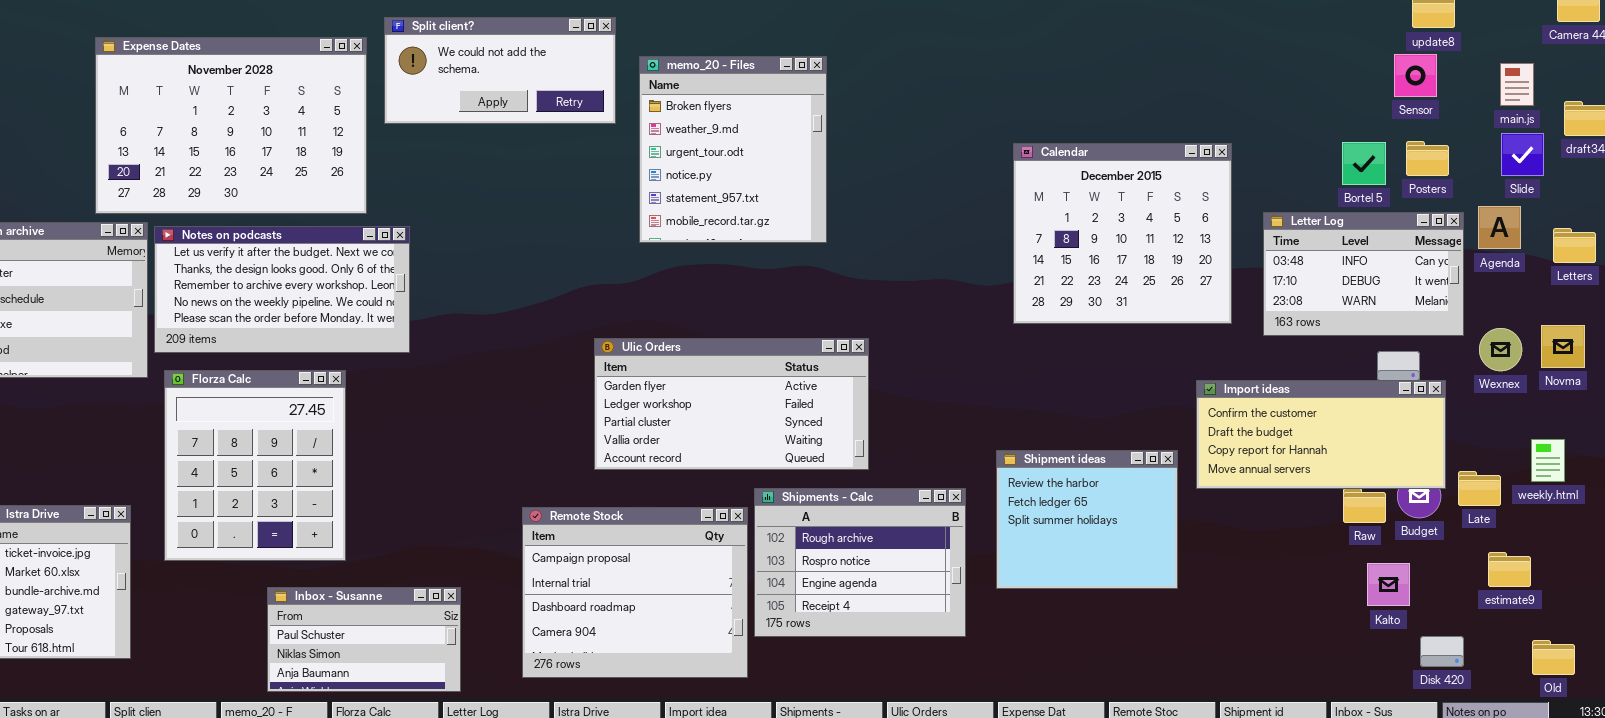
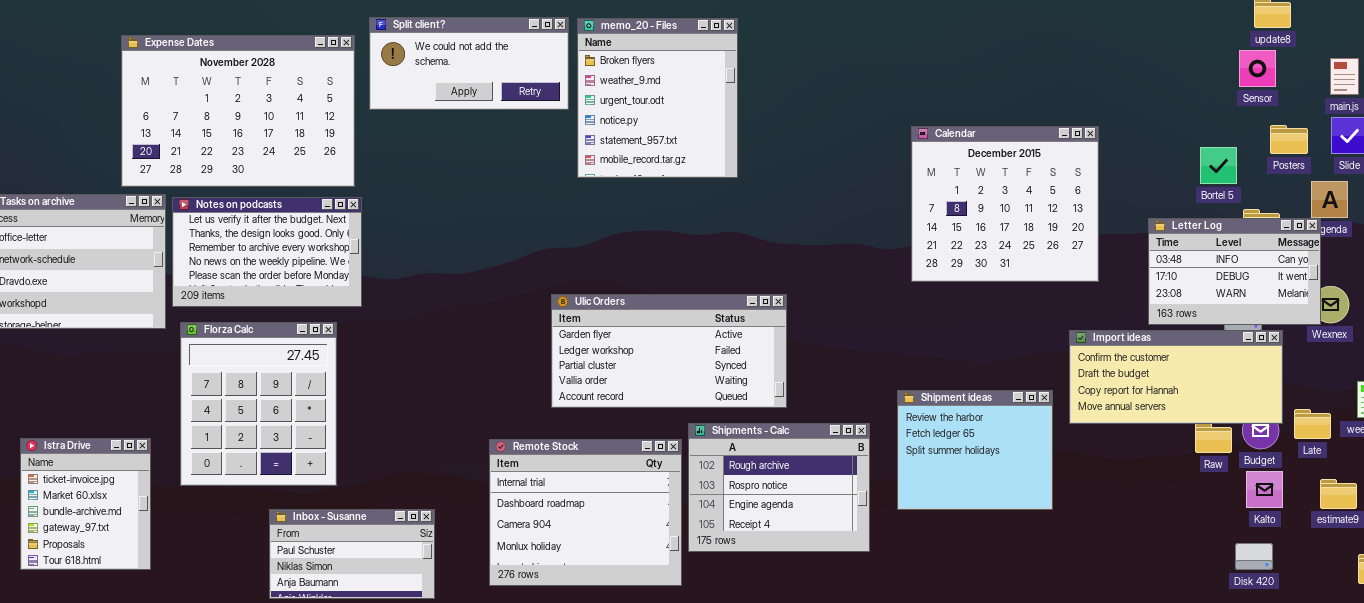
memo_20 - Files: [639,56,827,243] -> [577,18,738,178], moved
Posters: [1406,141,1449,176] -> [1270,125,1308,154], moved
Bortel 5: [1342,142,1386,185] -> [1200,147,1237,184], moved
Letter Log: [1263,212,1464,336] -> [1148,218,1321,325], moved
Notes on podcasts: [154,226,410,353] -> [172,197,362,307], resized
Remote Stock: [522,507,748,678] -> [489,439,682,586], scrolled down 1 row
Kalto: [1367,563,1410,606] -> [1246,471,1283,508], moved
Disk 420: [1420,636,1464,667] -> [1235,543,1273,570], moved

